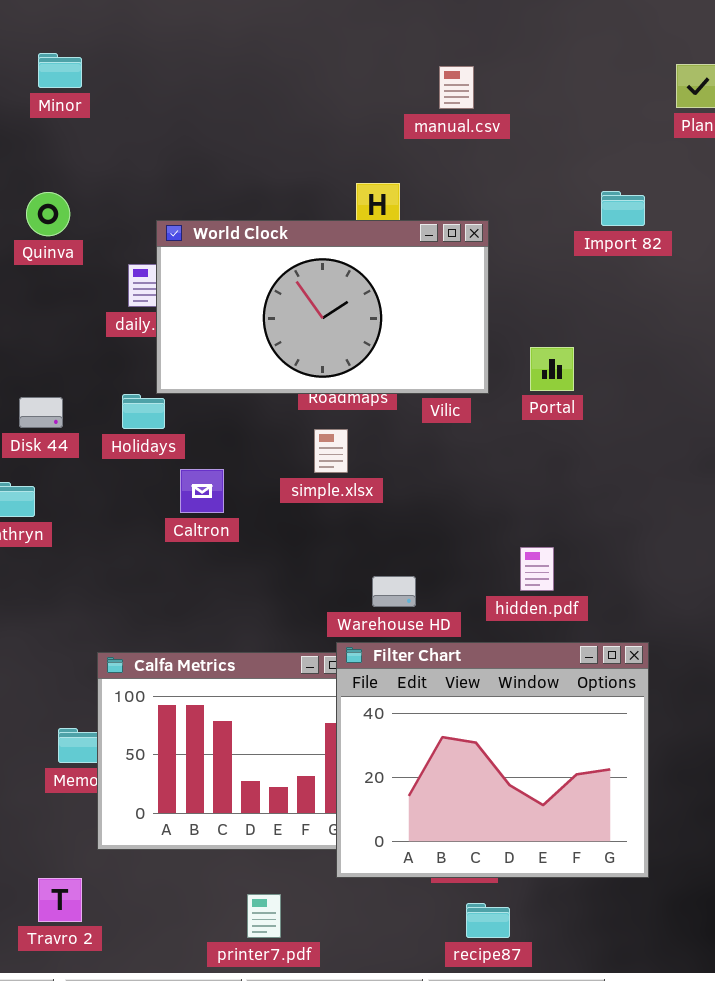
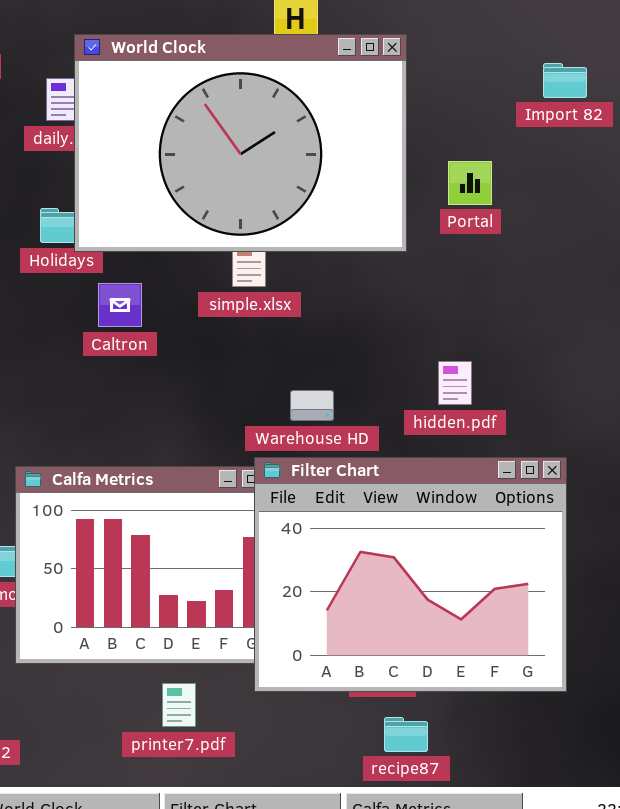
Import 82: [601,191,645,226] -> [543,63,587,98], moved
World Clock: [156,220,489,394] -> [74,34,407,252], resized
printer7.pdf: [247,894,281,938] -> [162,683,196,727], moved

